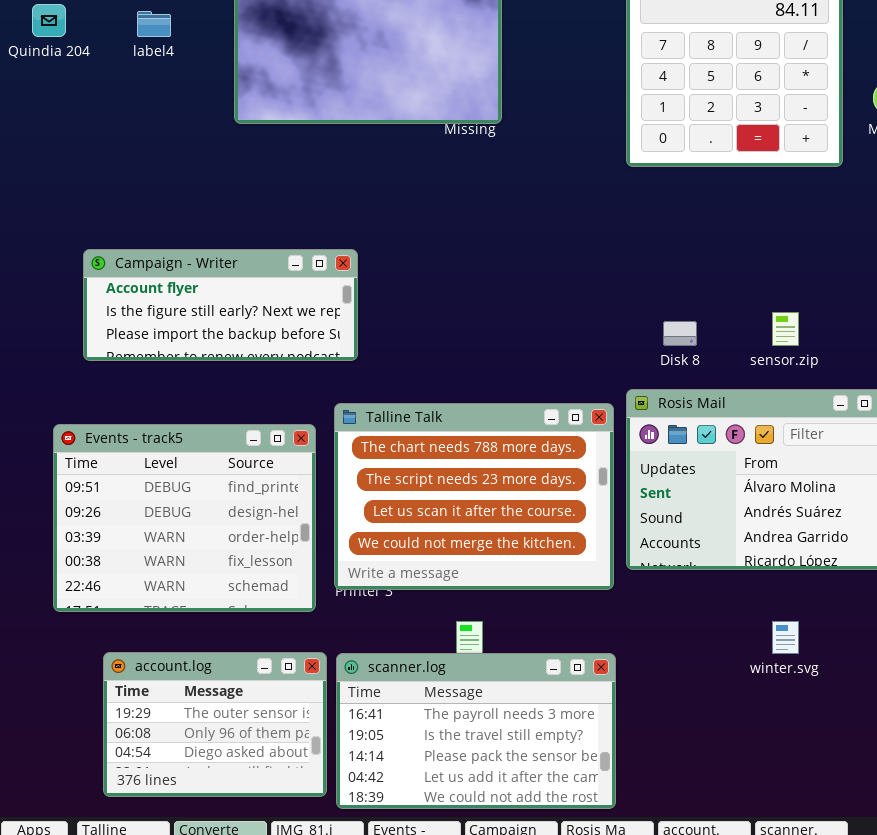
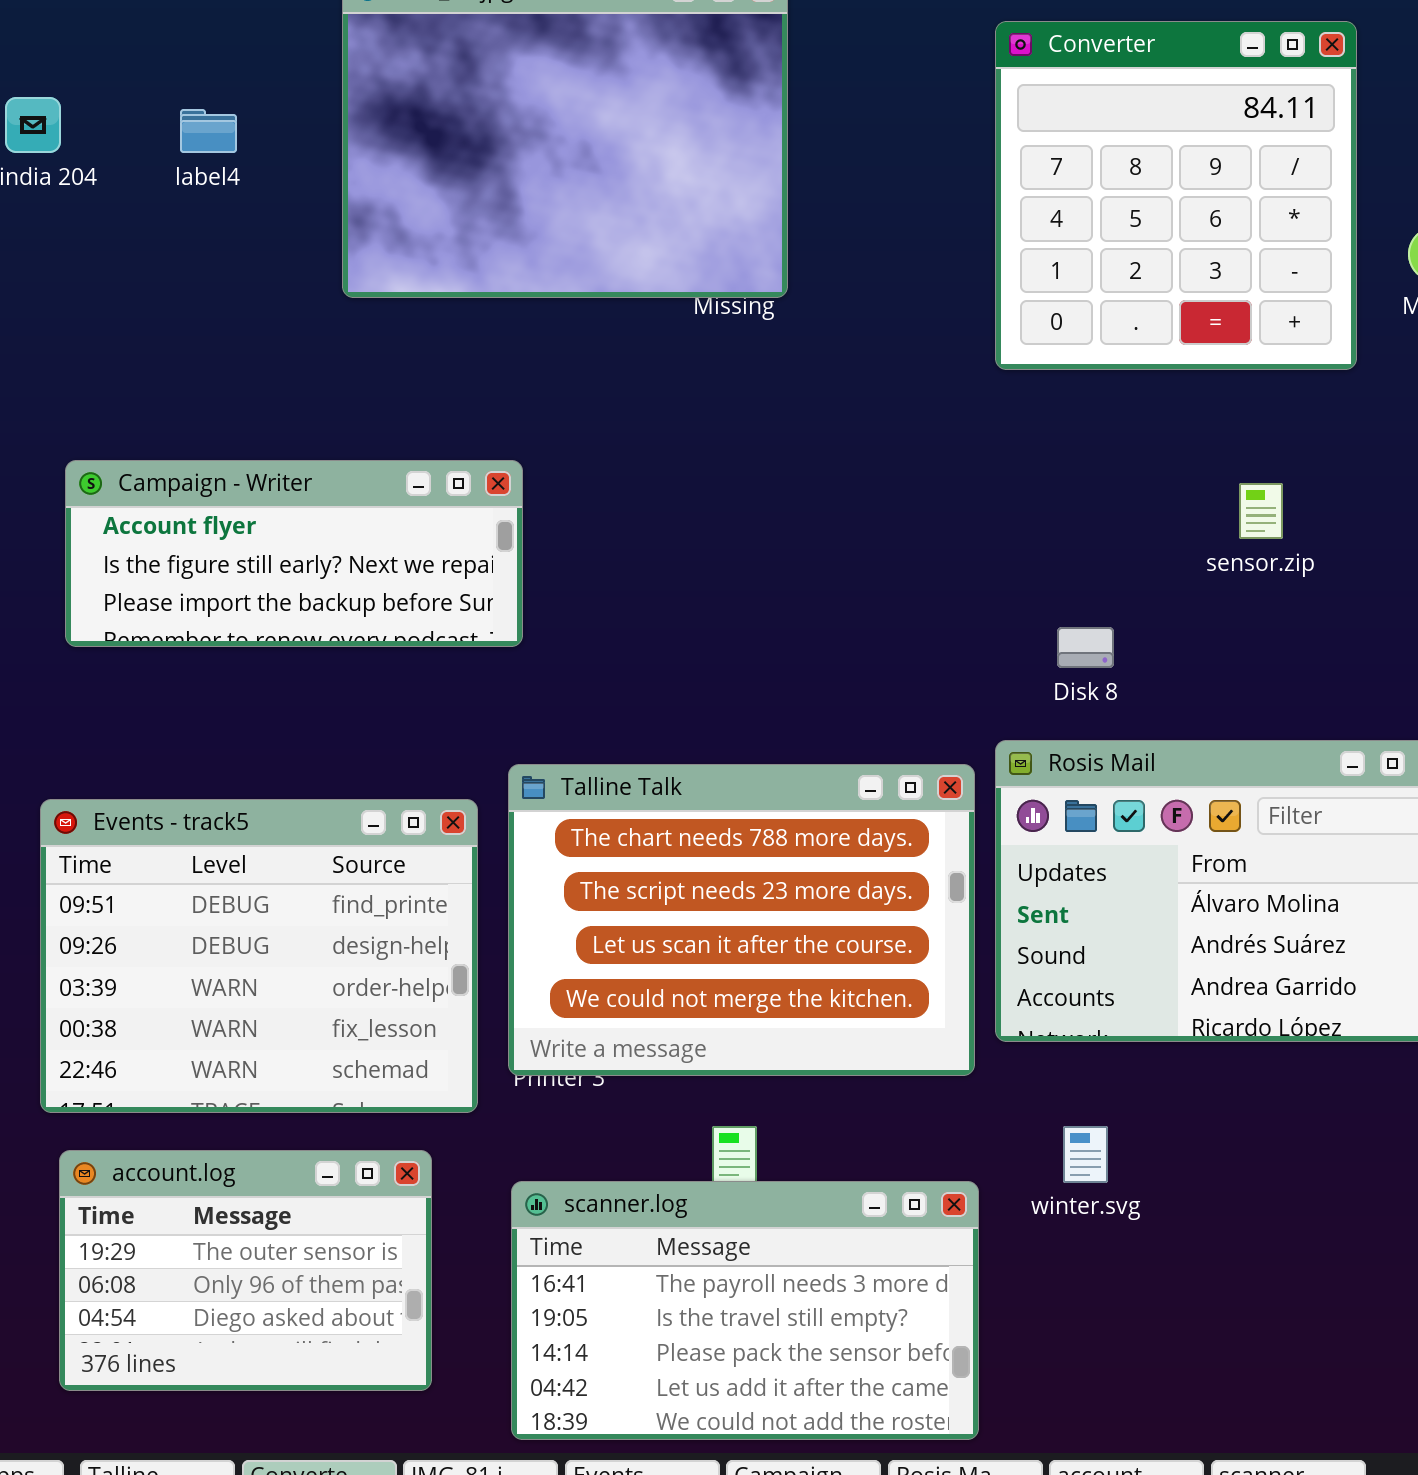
Campaign - Writer: [83,249,358,361] -> [65,460,523,647], moved
sensor.zip: [772,312,799,346] -> [1239,483,1283,539], moved
winter.svg: [772,621,799,654] -> [1063,1126,1108,1183], moved
account.log: [103,652,327,797] -> [59,1150,432,1391], moved

